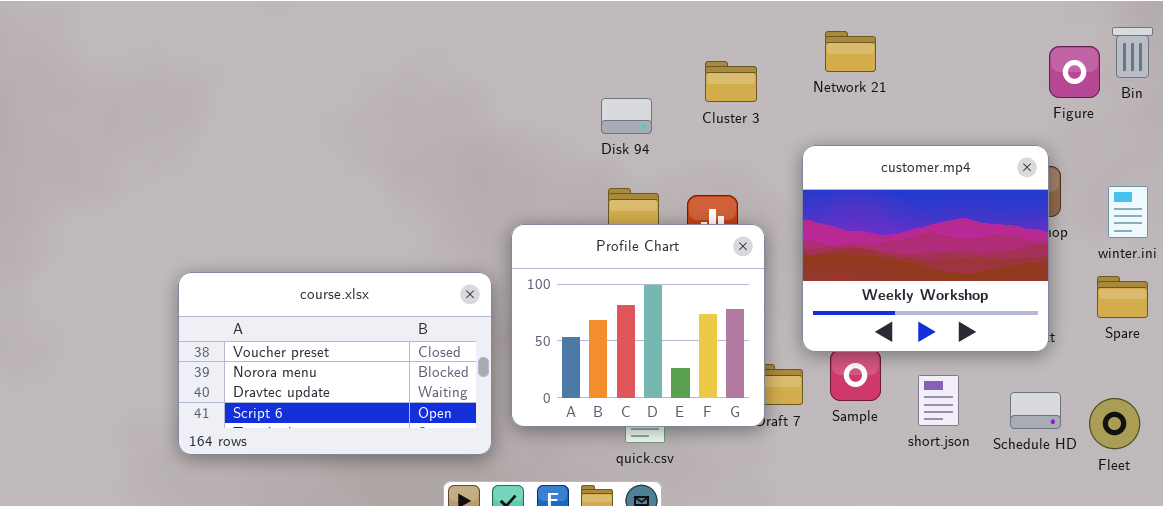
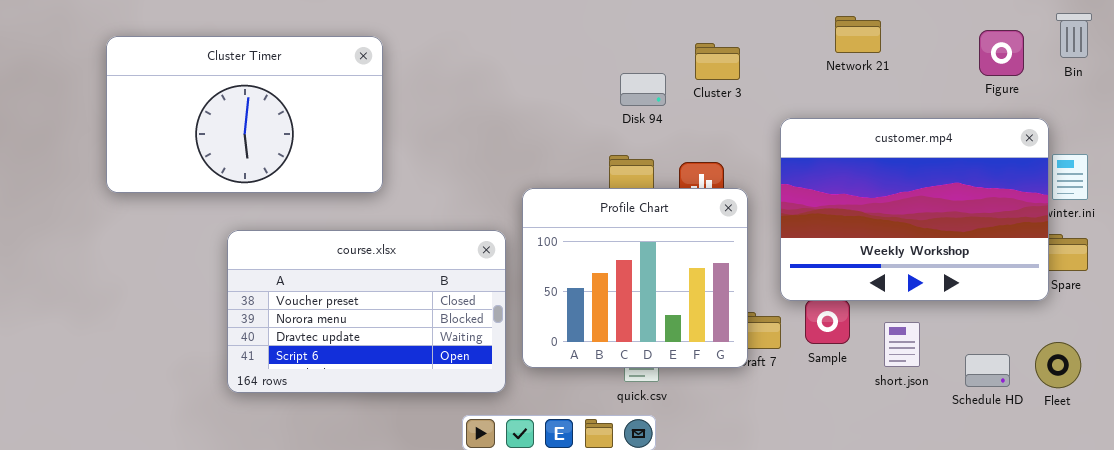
Network 21: [825,31,876,72] -> [835,16,881,53], moved
Figure: [1049,46,1100,98] -> [979,30,1024,76], moved
Cluster Timer: none -> [106,36,383,193], opened
Disk 94: [601,98,652,134] -> [620,73,666,106], moved
customer.mp4: [802,145,1049,352] -> [780,118,1049,301], resized
Schedule HD: [1010,392,1061,429] -> [965,354,1010,387], moved

